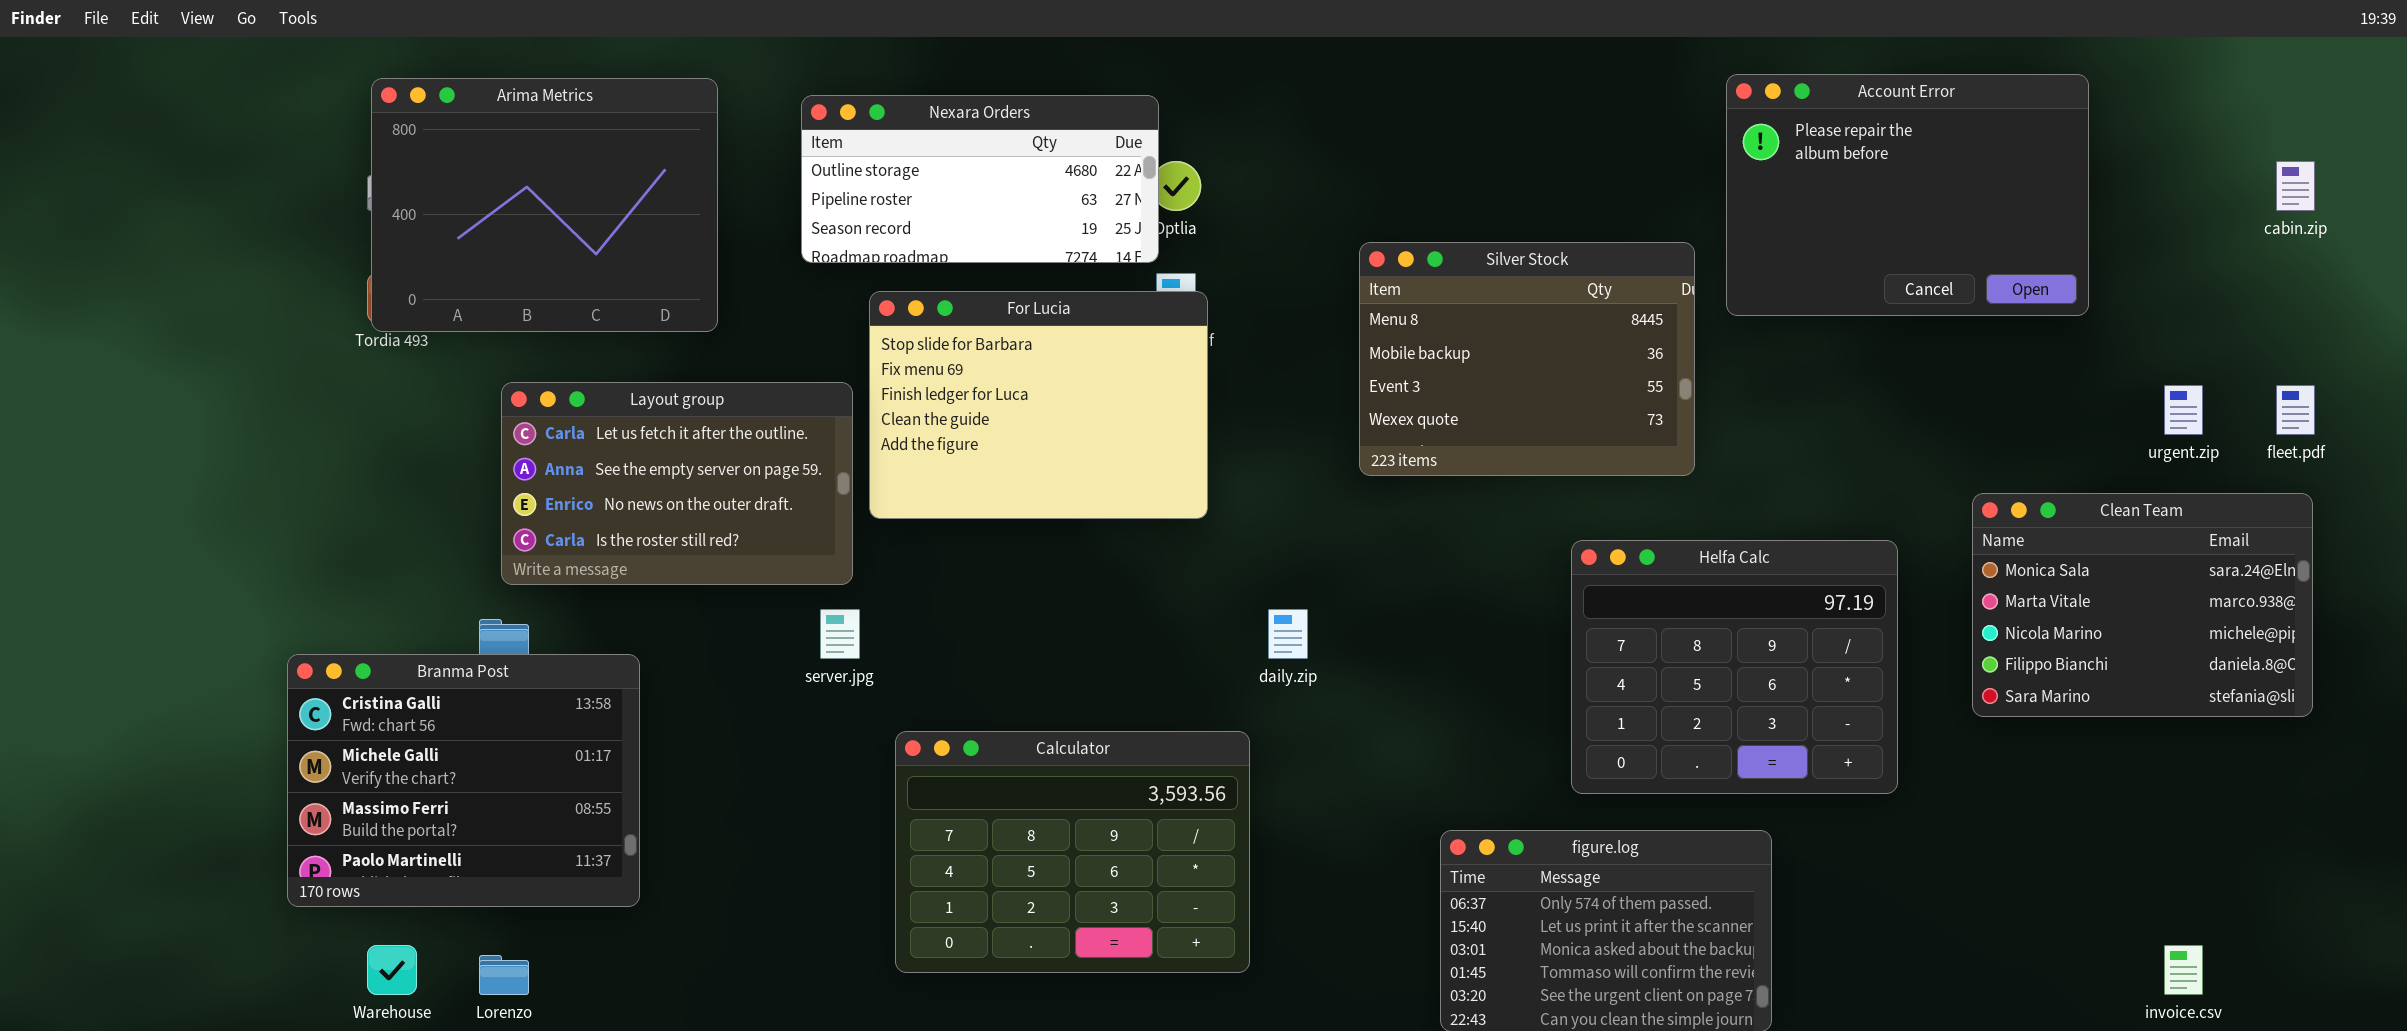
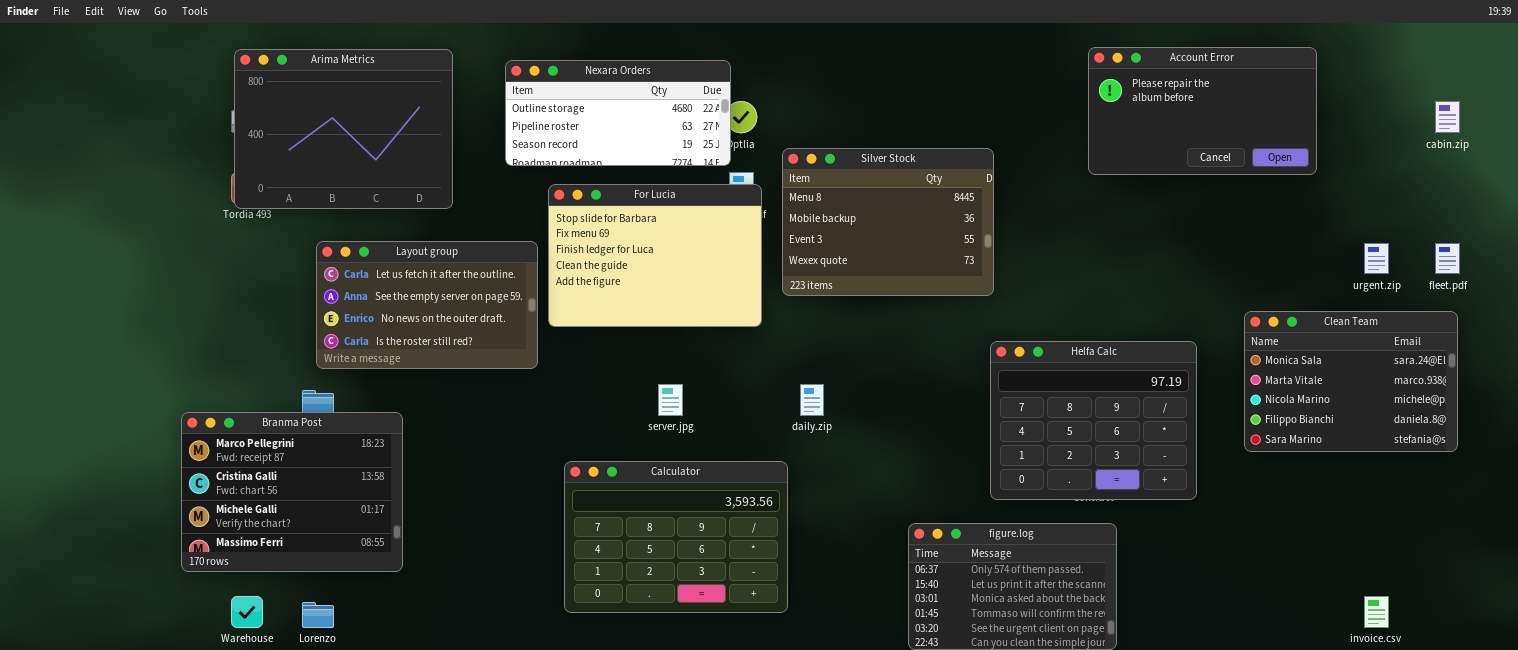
Account Error: [1726,74,2089,316] -> [1088,47,1317,175], resized
Silver Stock: [1359,242,1695,476] -> [782,148,994,296], moved
server.jpg: [820,609,860,659] -> [658,384,683,416], moved
Branma Post: [287,654,640,907] -> [181,412,403,572], scrolled up 1 row

